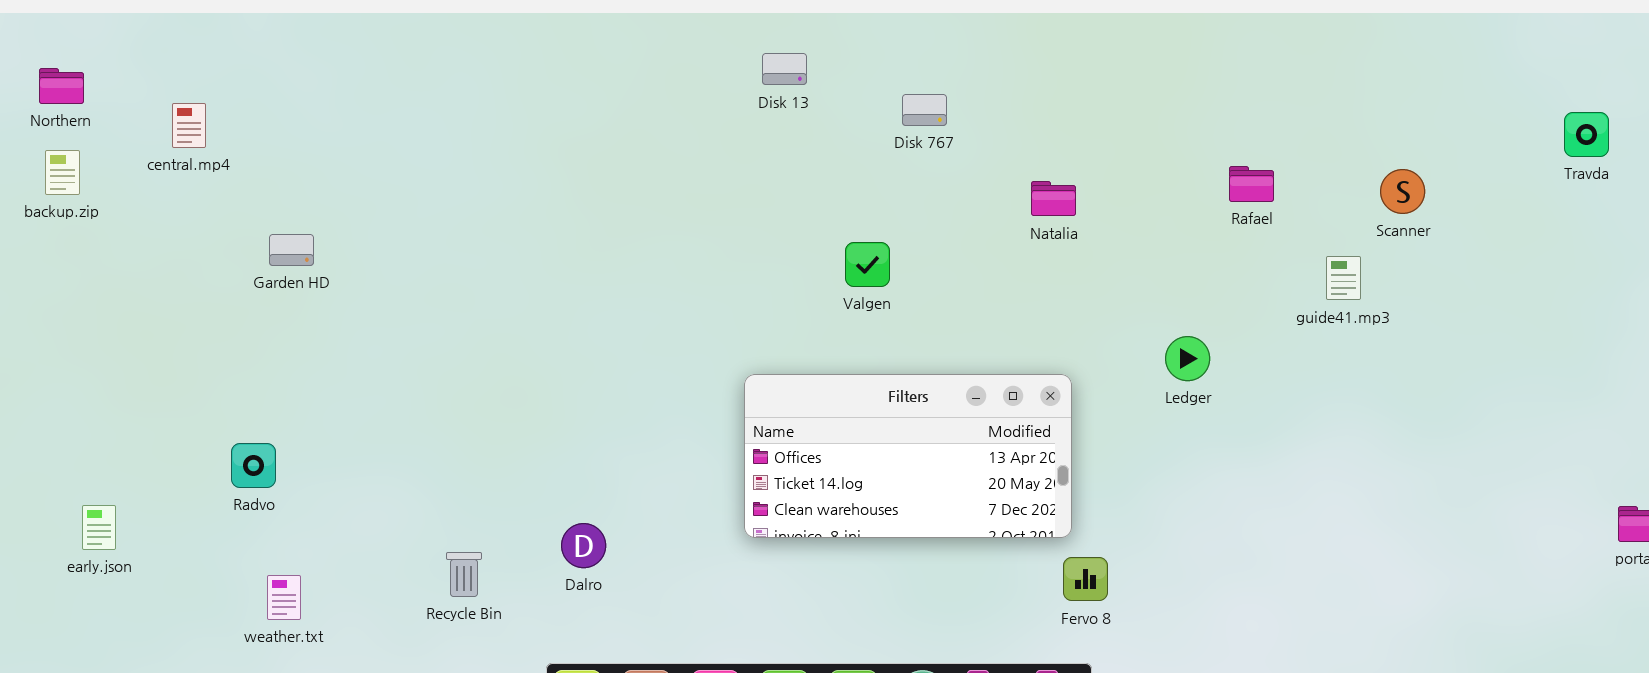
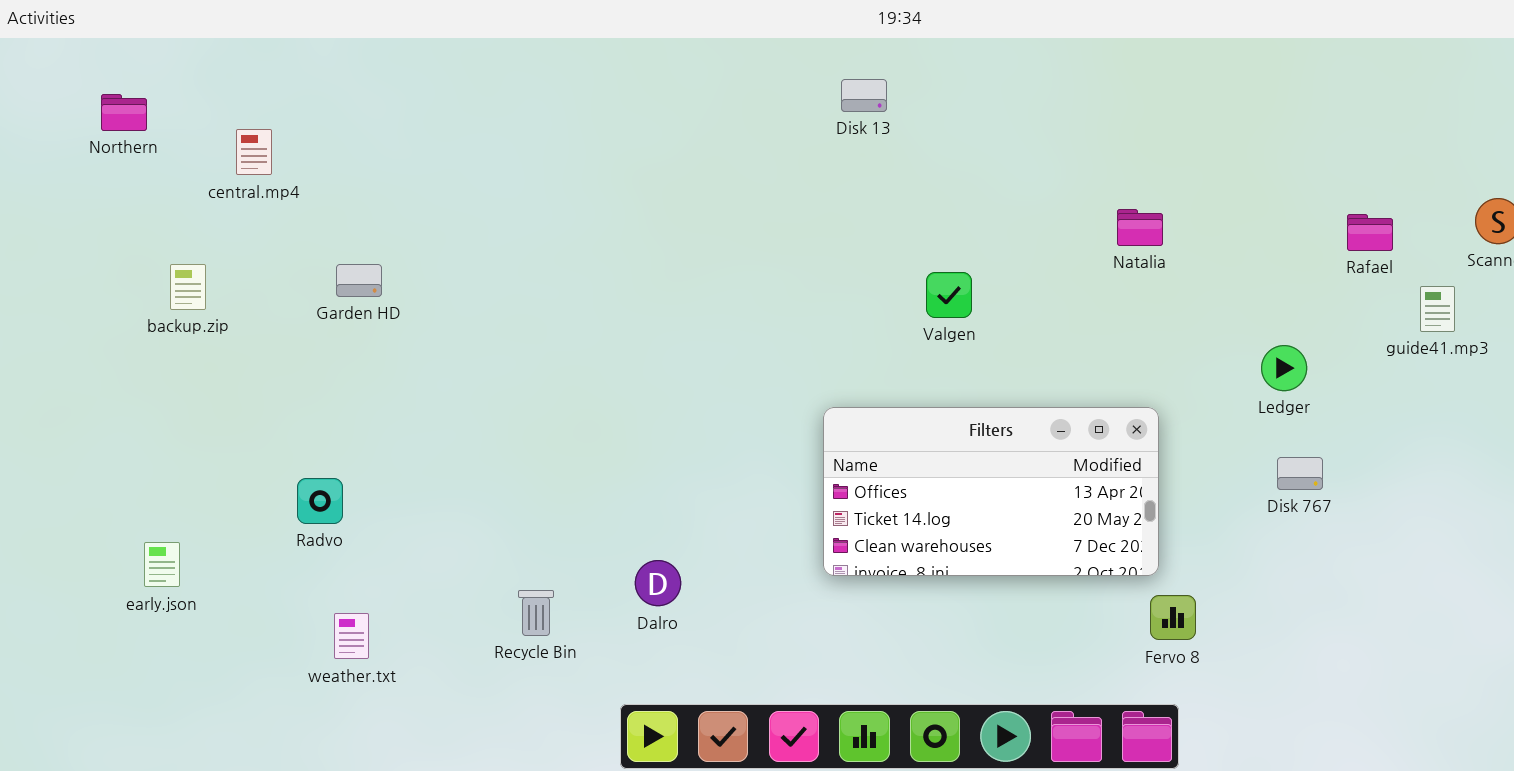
Disk 767: [902,94,947,126] -> [1277,457,1323,490], moved
backup.zip: [45,150,80,195] -> [170,264,206,310], moved
Rafael: [1229,166,1274,202] -> [1347,214,1393,251], moved
Ledger: [1165,336,1210,381] -> [1261,345,1307,391], moved

